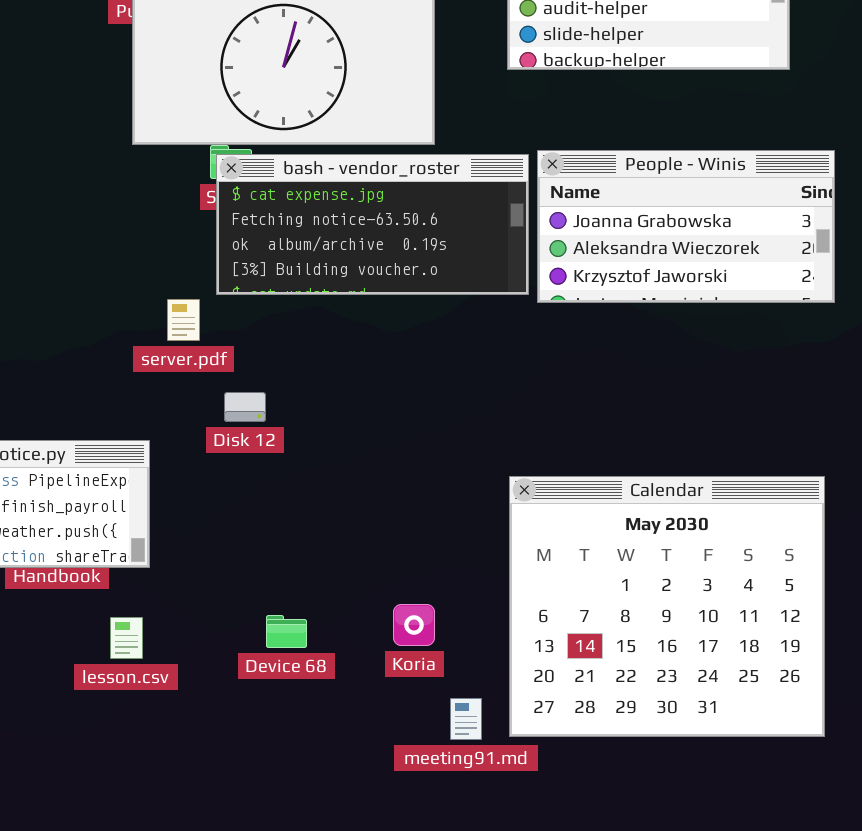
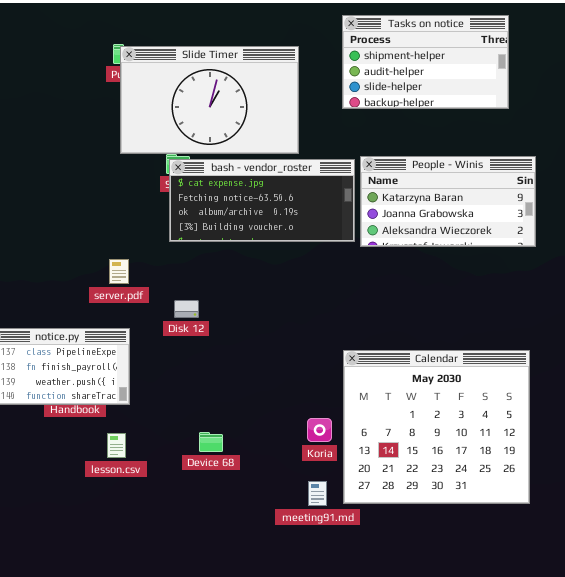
People - Winis: [537,150,835,303] -> [360,156,536,247], scrolled up 1 row
server.pdf: [167,299,200,341] -> [109,259,129,284], moved
Koria: [393,604,435,646] -> [307,418,332,442], moved

